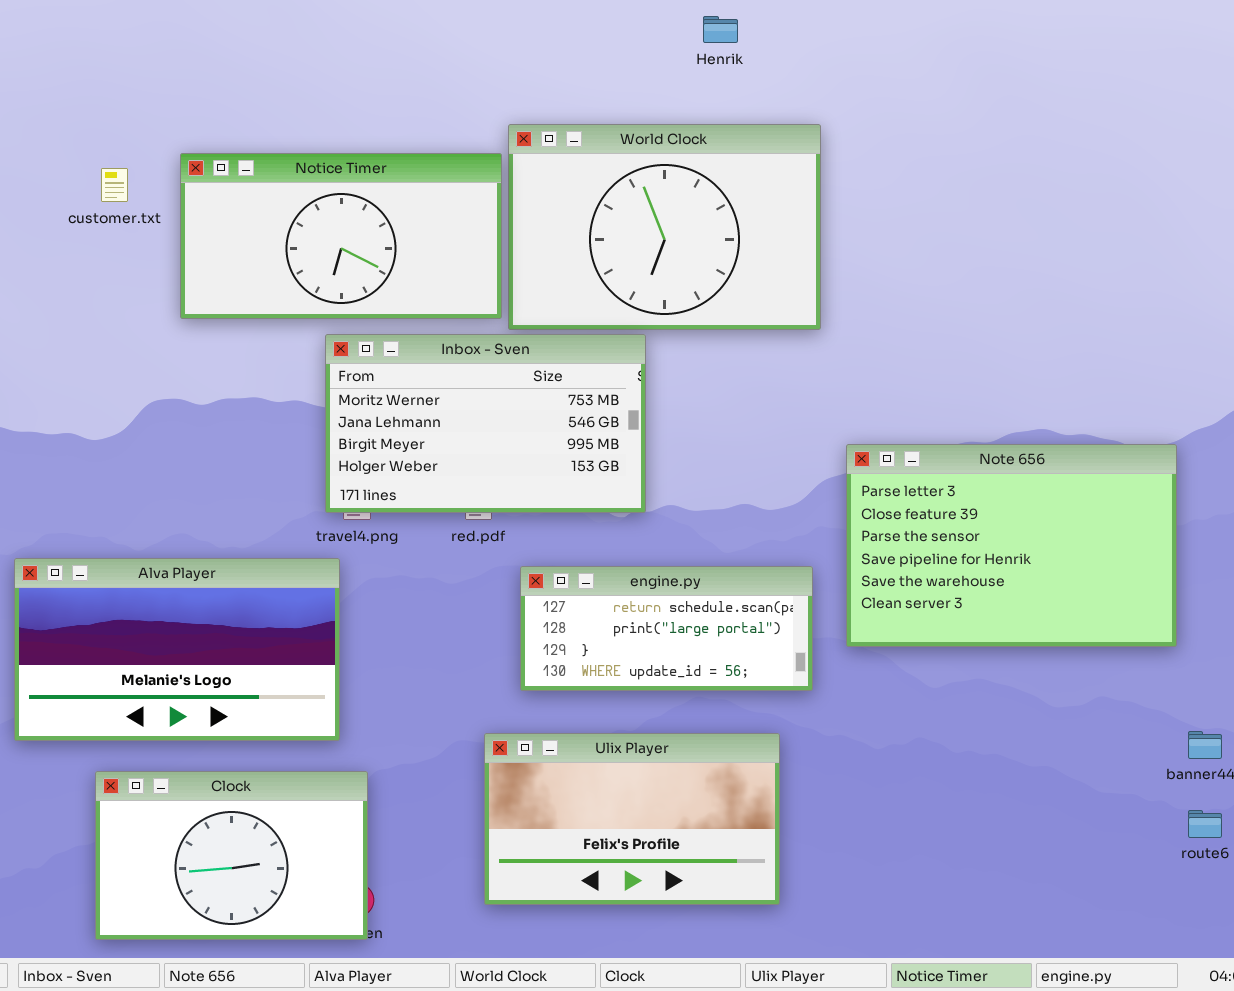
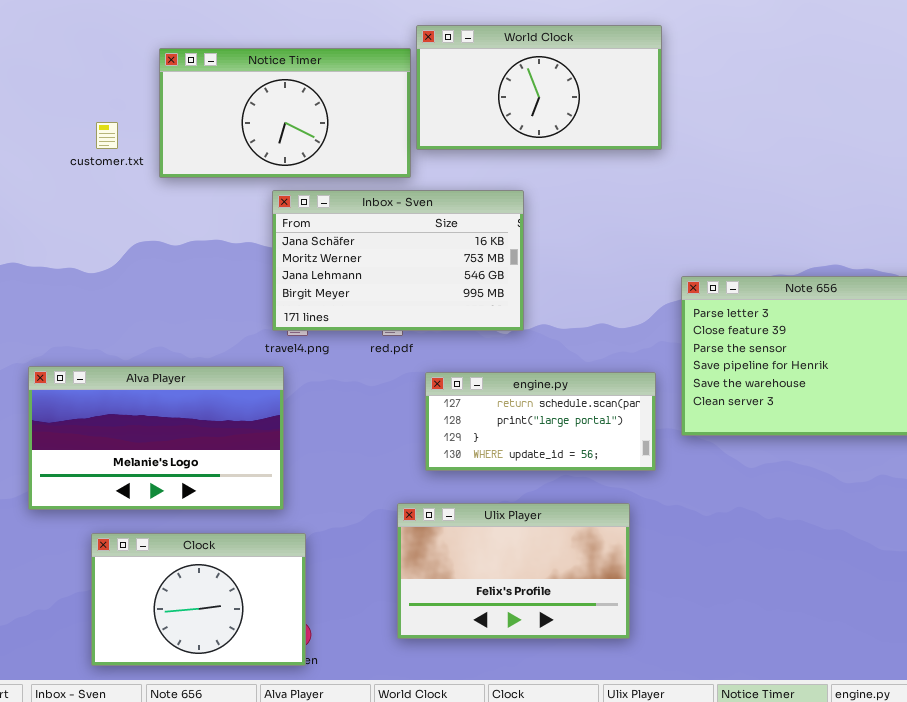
World Clock: [508,124,821,330] -> [416,25,662,150], resized
customer.txt: [101,168,128,202] -> [96,122,118,149], moved
Inbox - Sven: [325,334,646,513] -> [272,190,524,331], scrolled up 1 row

